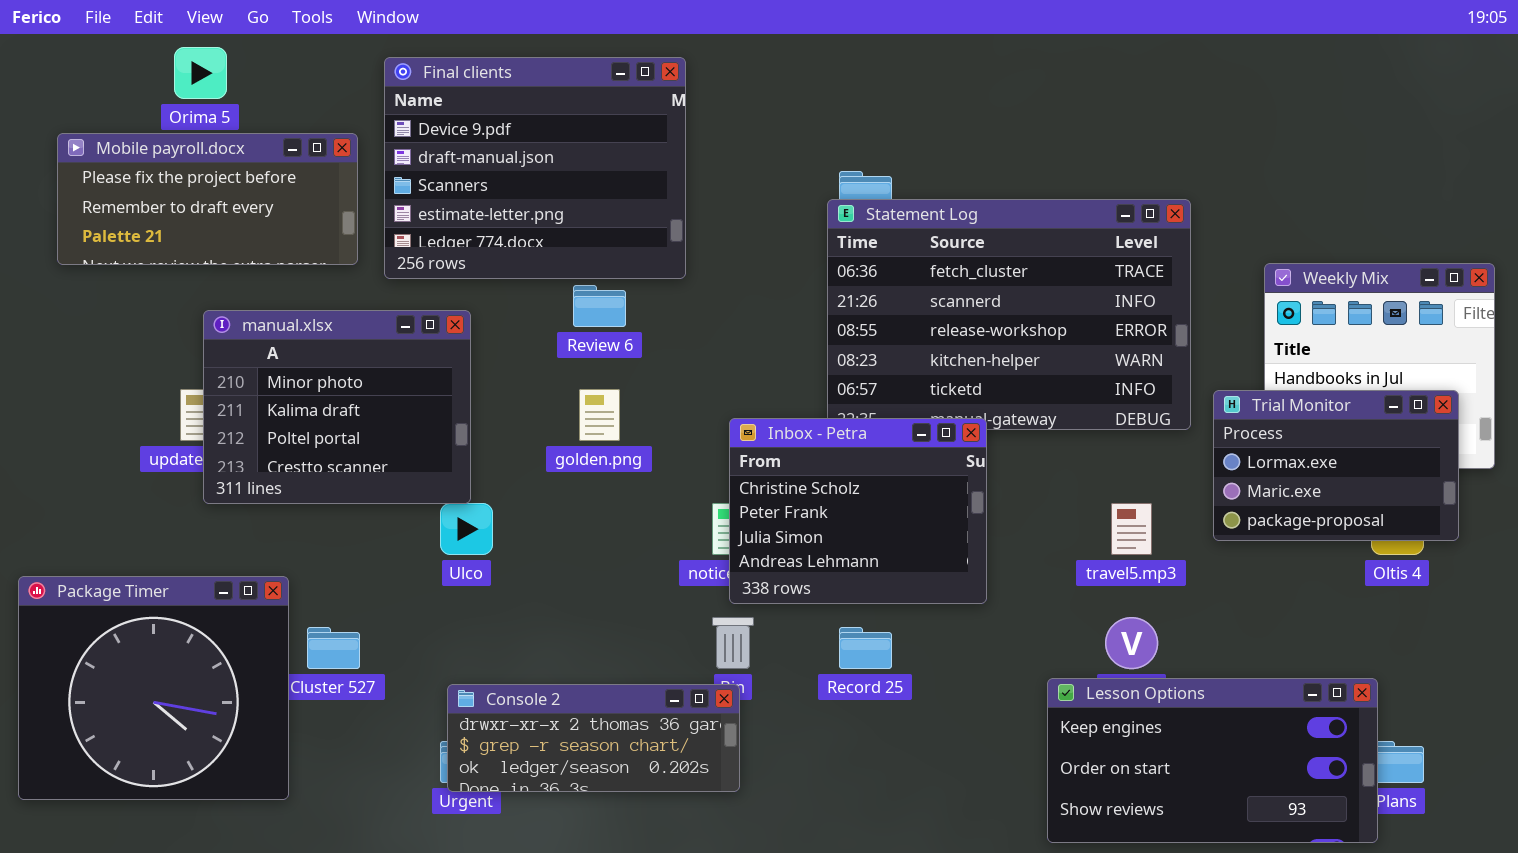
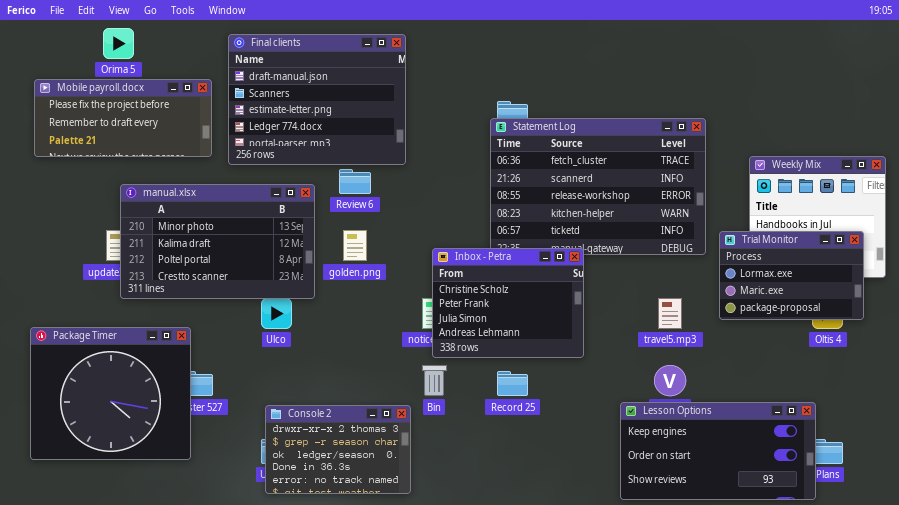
Final clients: [384,57,686,279] -> [228,34,406,165], scrolled down 1 row
manual.xlsx: [203,310,471,504] -> [120,184,315,299], resized
Package Timer: [18,576,289,800] -> [30,327,191,460], moved
Console 2: [447,684,740,792] -> [265,405,411,494], resized

